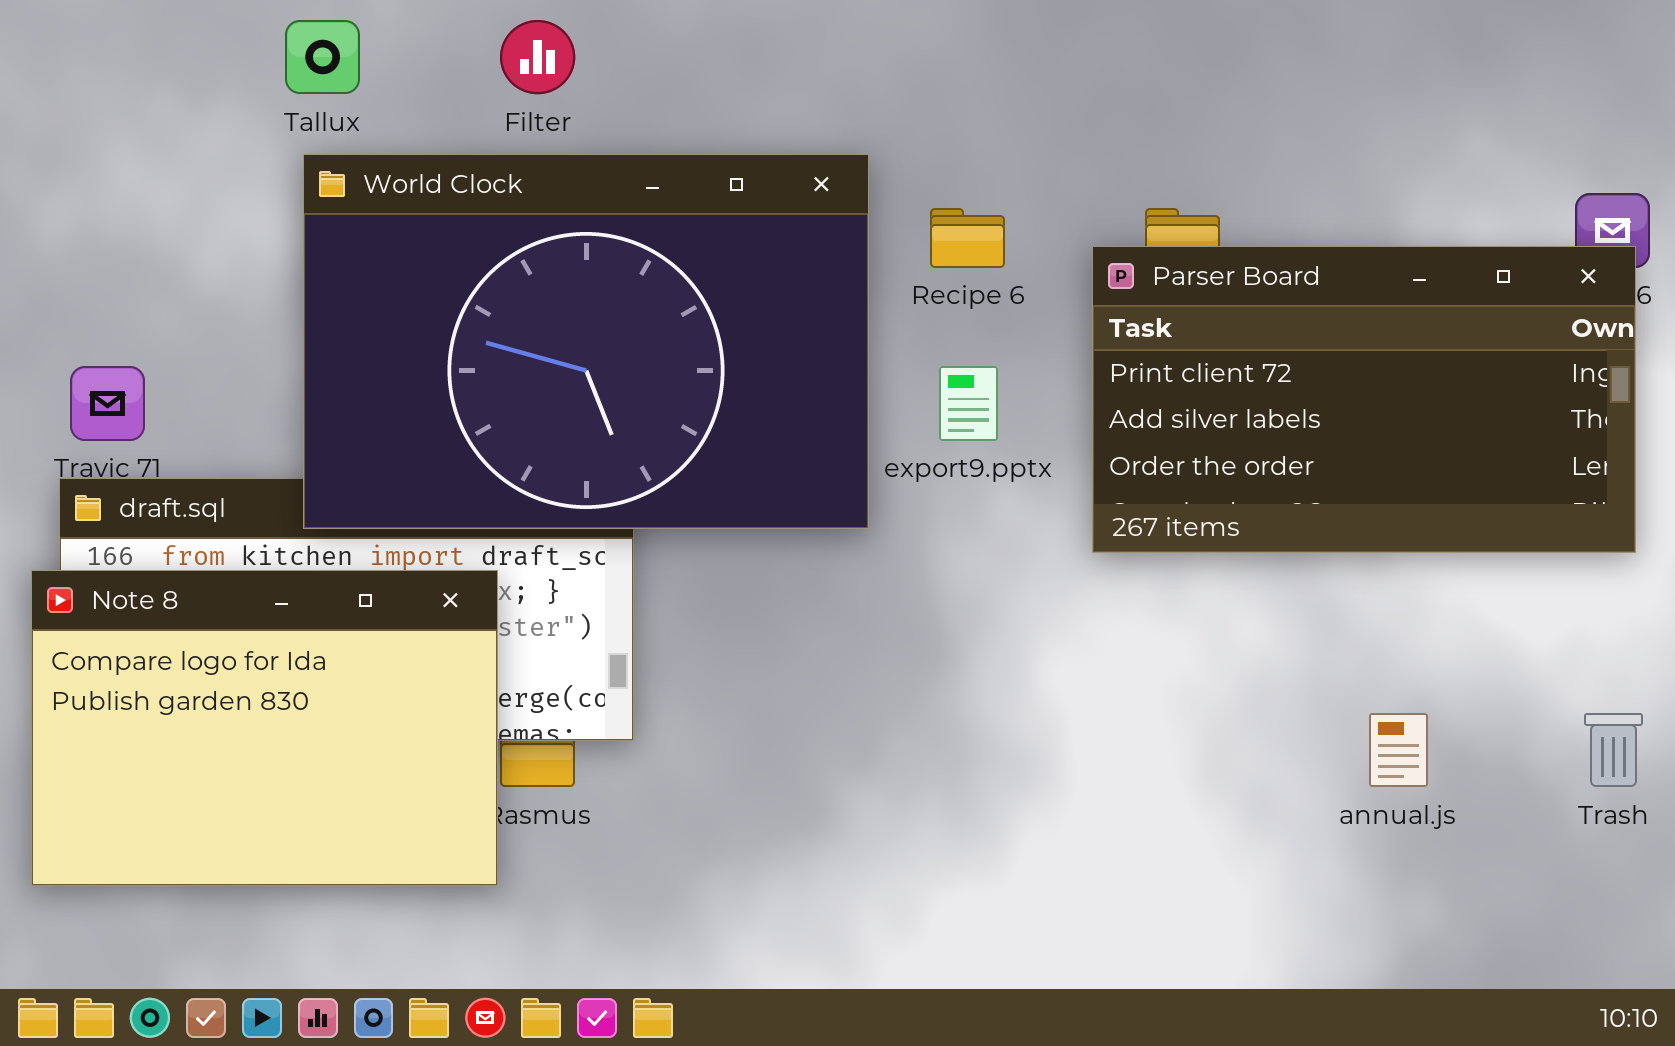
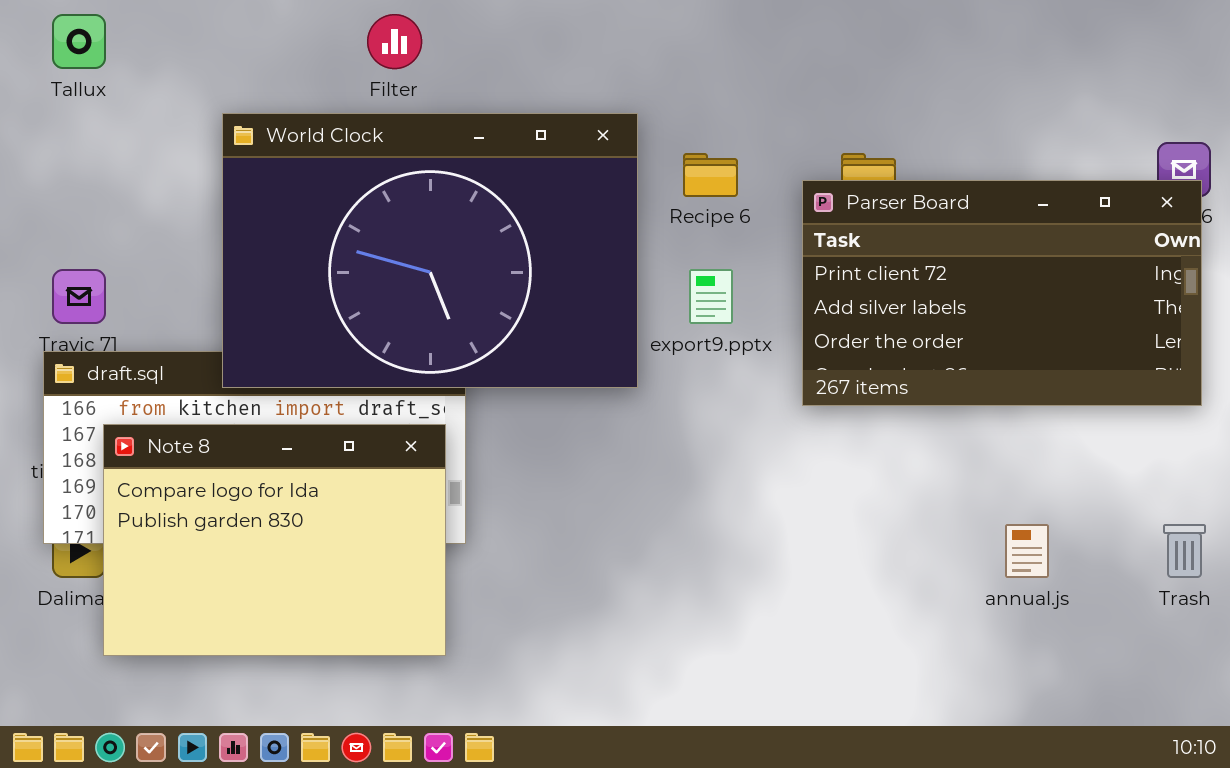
Tallux: [285,20,360,94] -> [52,14,106,69], moved
Note 8: [31,570,498,886] -> [103,424,446,656], moved

